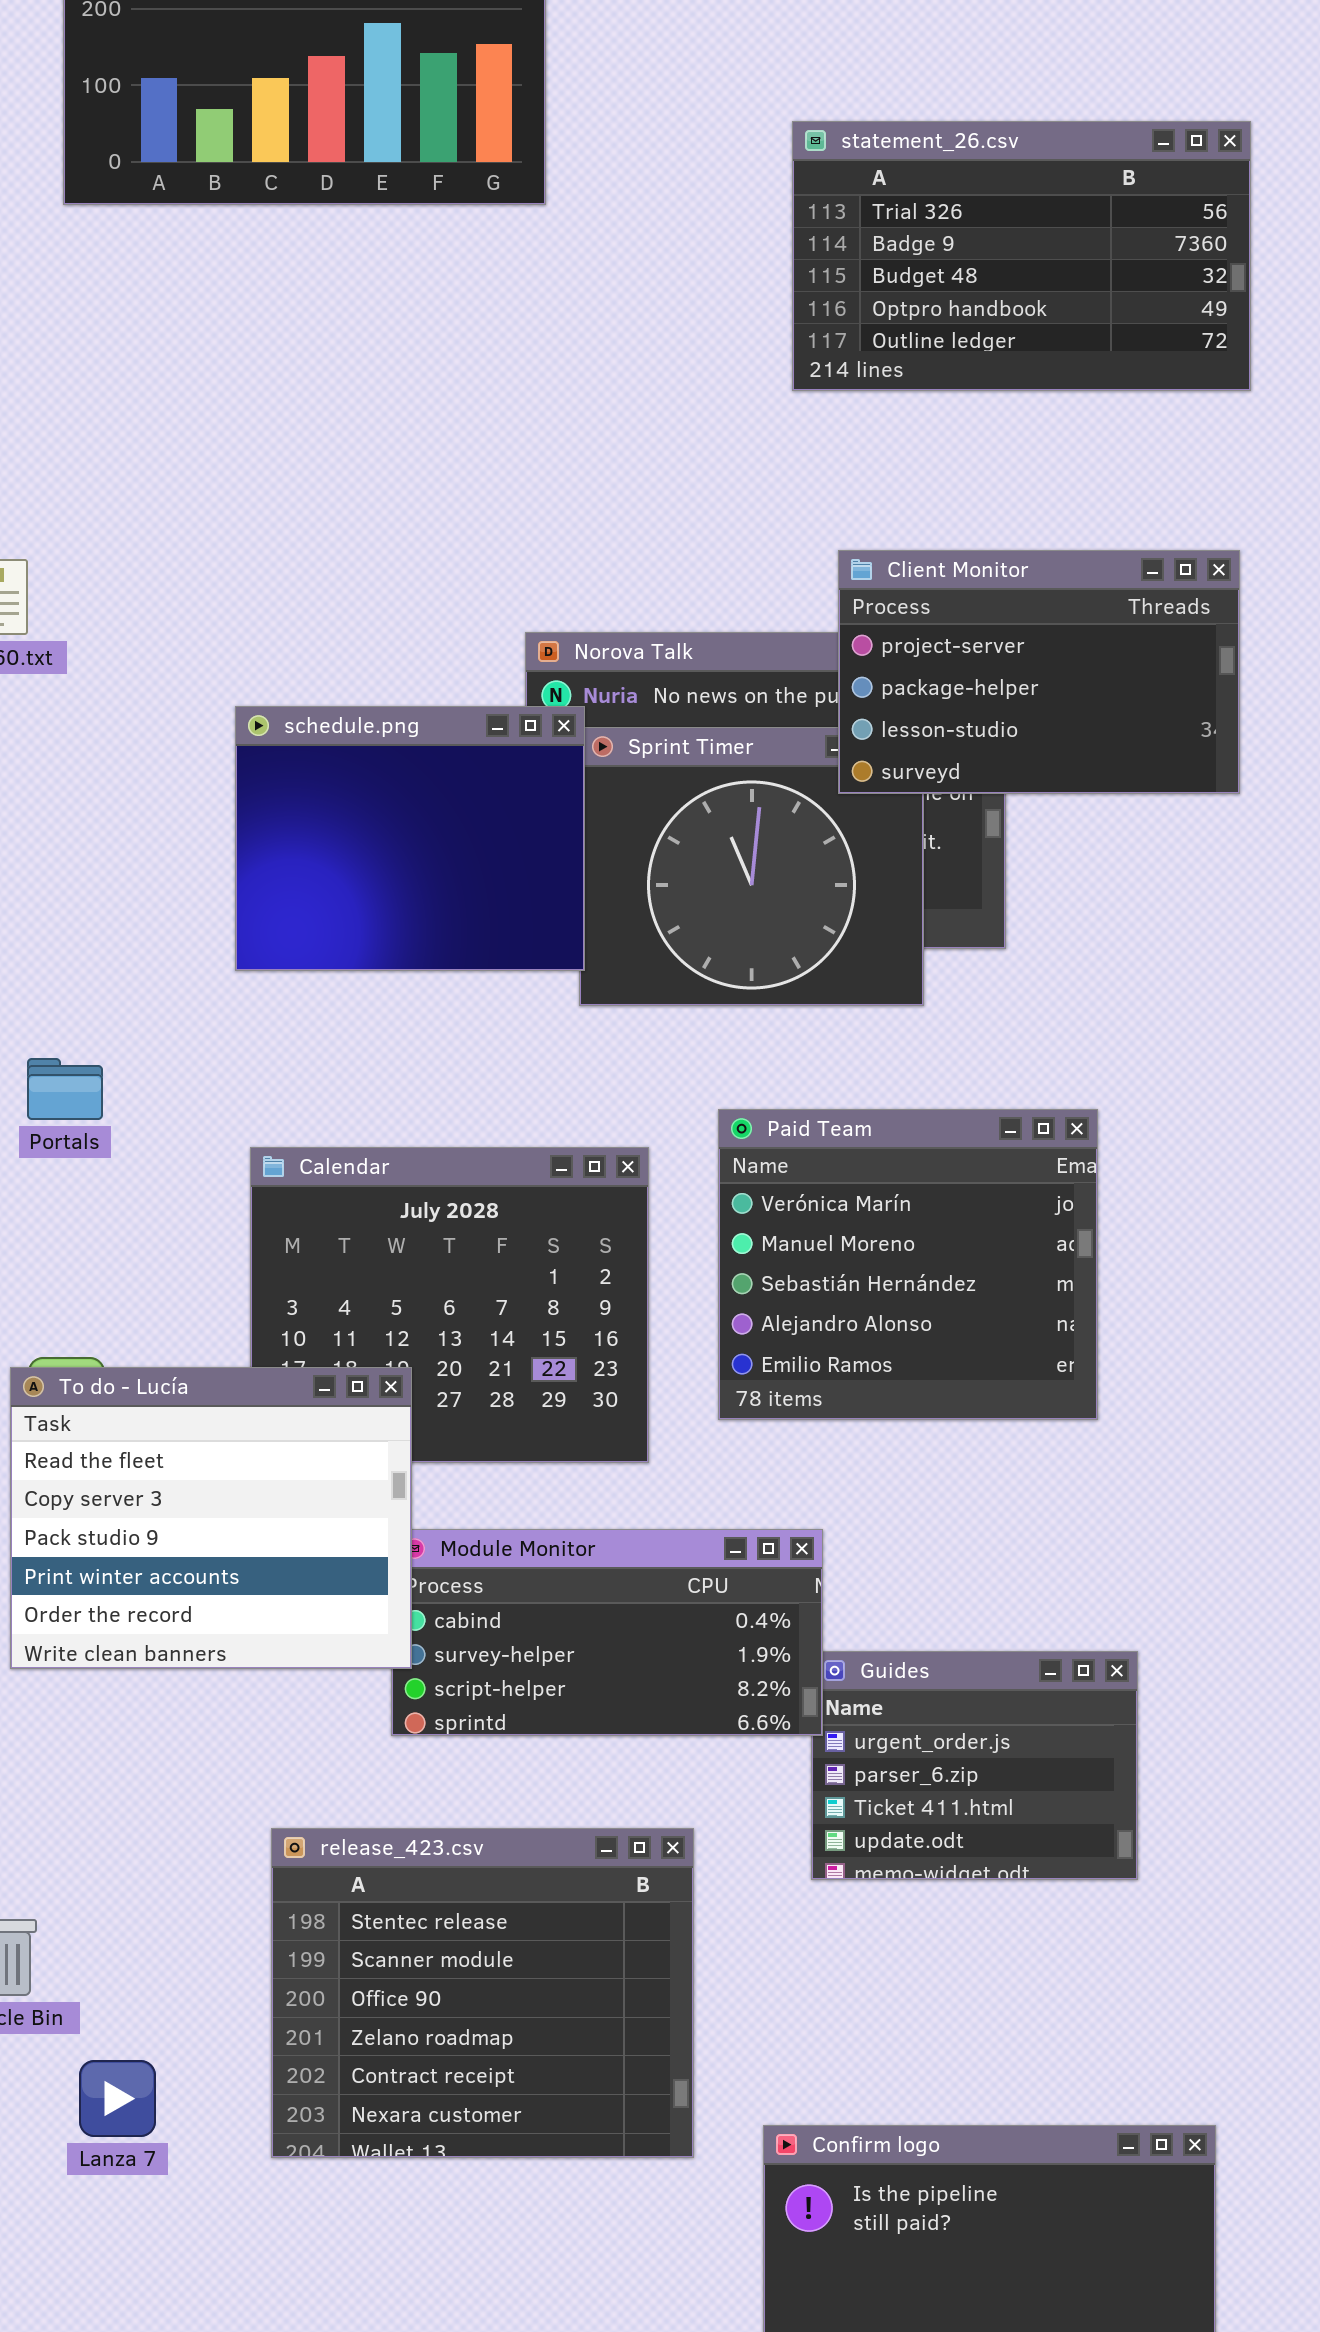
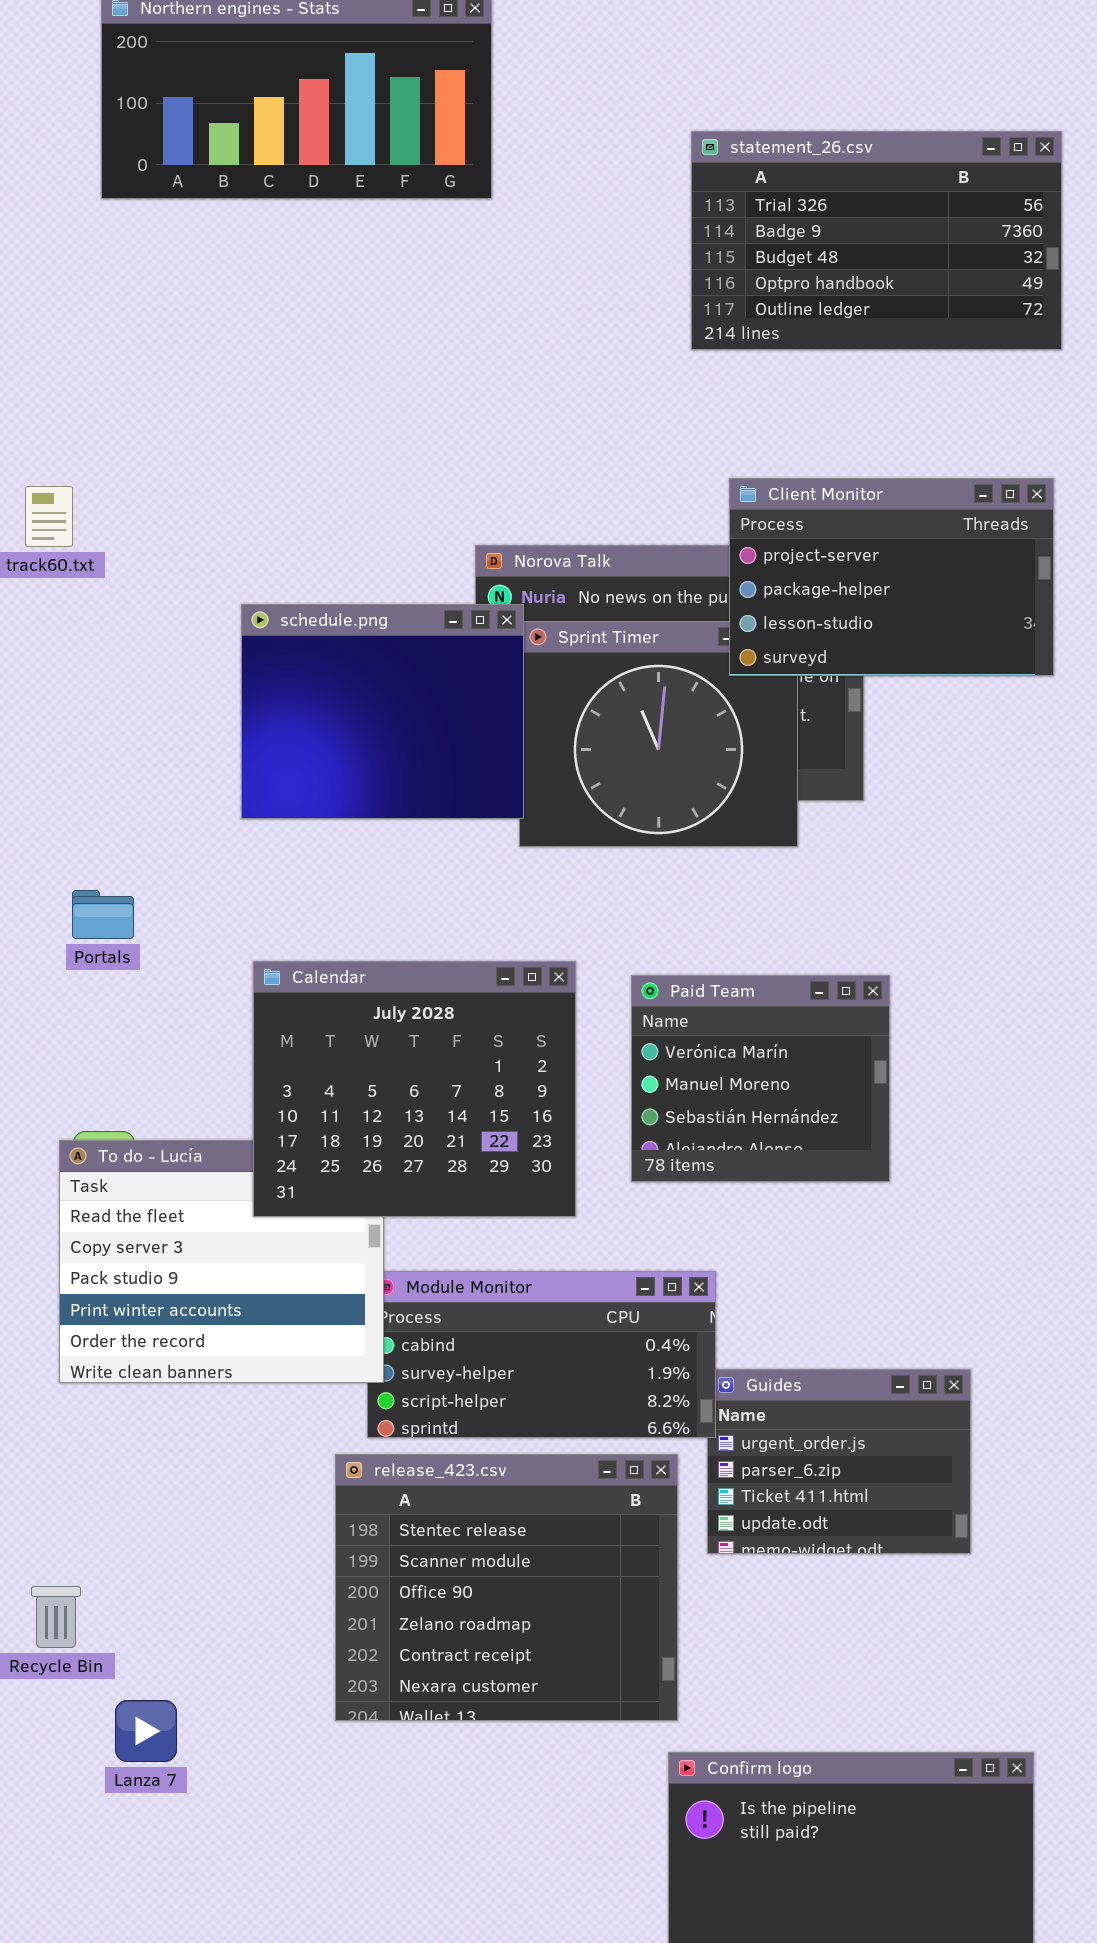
Paid Team: [718,1109,1098,1420] -> [631,975,890,1182], resized
Calendar: [250,1147,649,1463] -> [253,961,576,1217], raised
release_423.csv: [271,1828,694,2158] -> [335,1454,678,1721], moved

